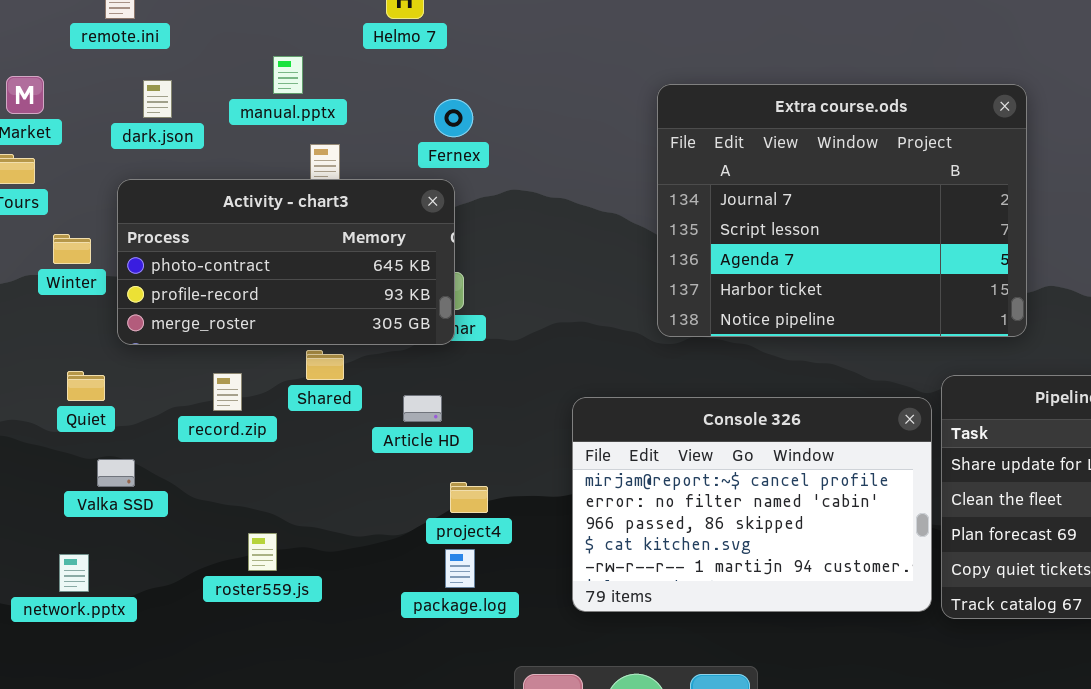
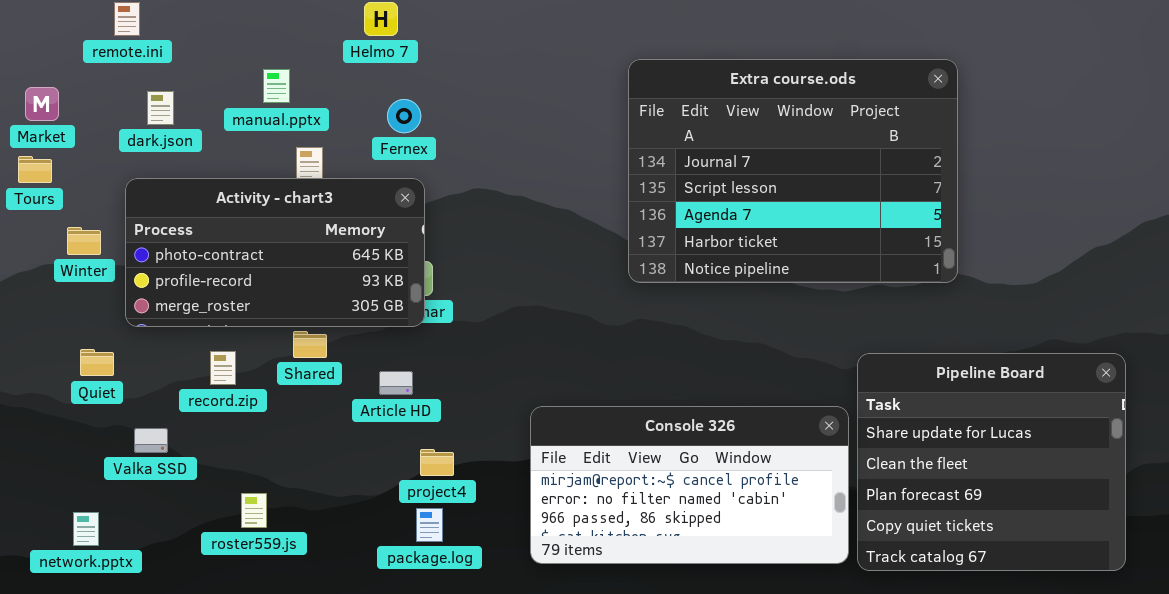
Extra course.ods: [657,84,1027,337] -> [628,59,958,283], moved
Fernex: [434,99,473,137] -> [387,99,421,133], moved
Console 326: [572,397,932,612] -> [530,406,849,564], resized
Valka SSD: [97,459,135,487] -> [134,428,168,453], moved

